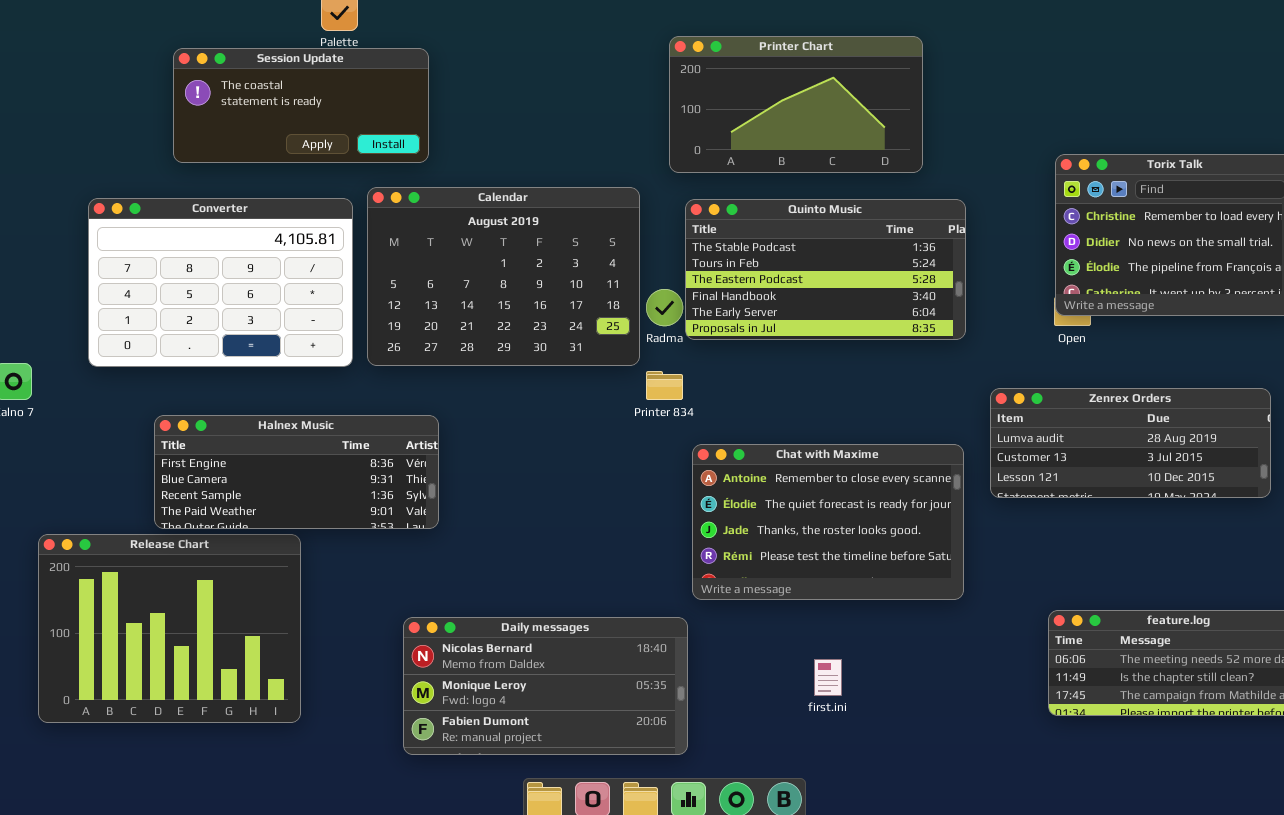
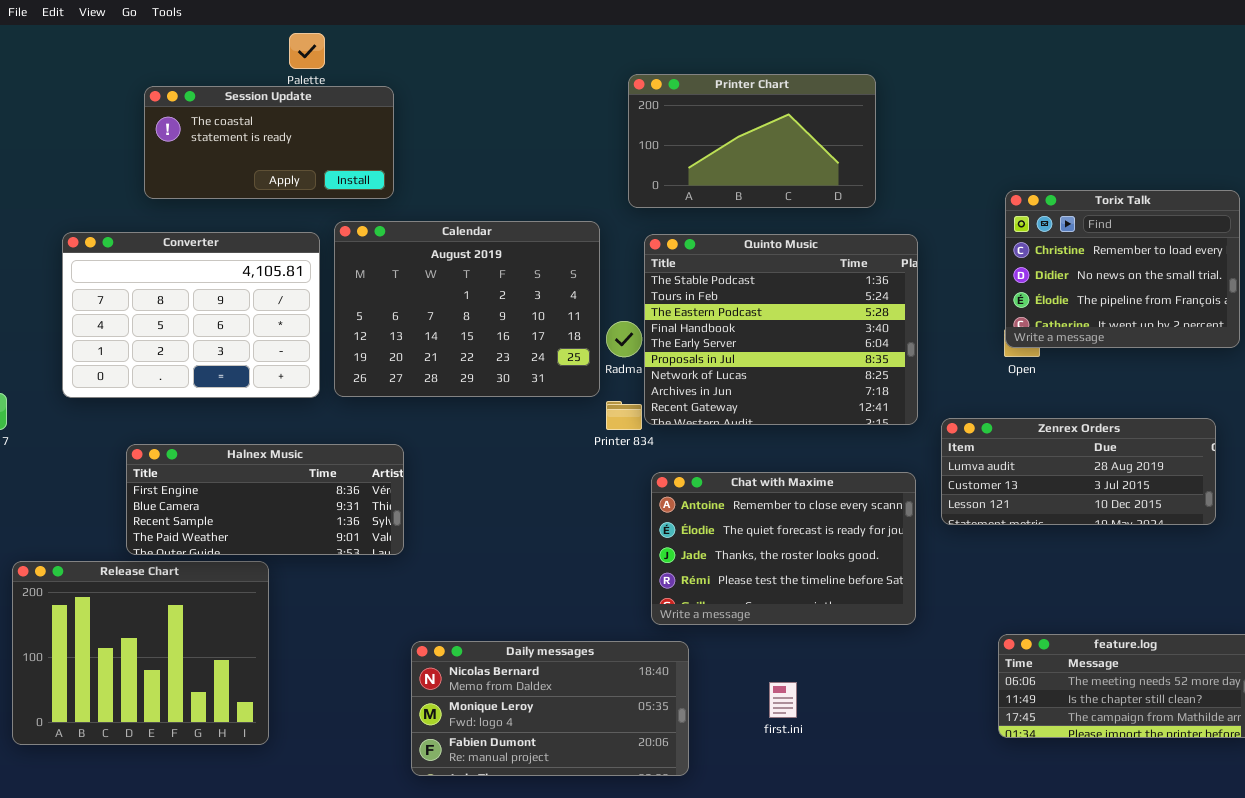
Quinto Music: [685,199,966,340] -> [644,234,918,425], resized
Daily messages: [403,617,688,755] -> [411,641,689,776], moved

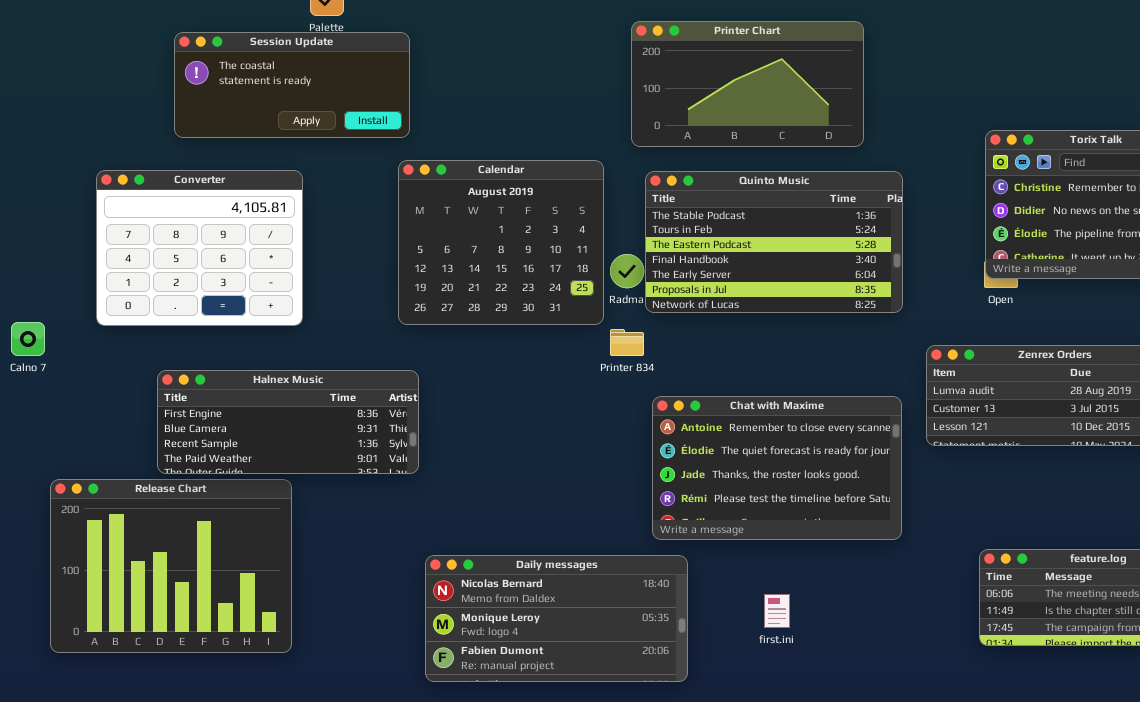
Calendar: [334,221,600,397] -> [398,160,604,325], resized
Converter: [62,232,320,398] -> [96,170,303,326], resized
Quinto Music: [644,234,918,425] -> [645,171,903,313], resized

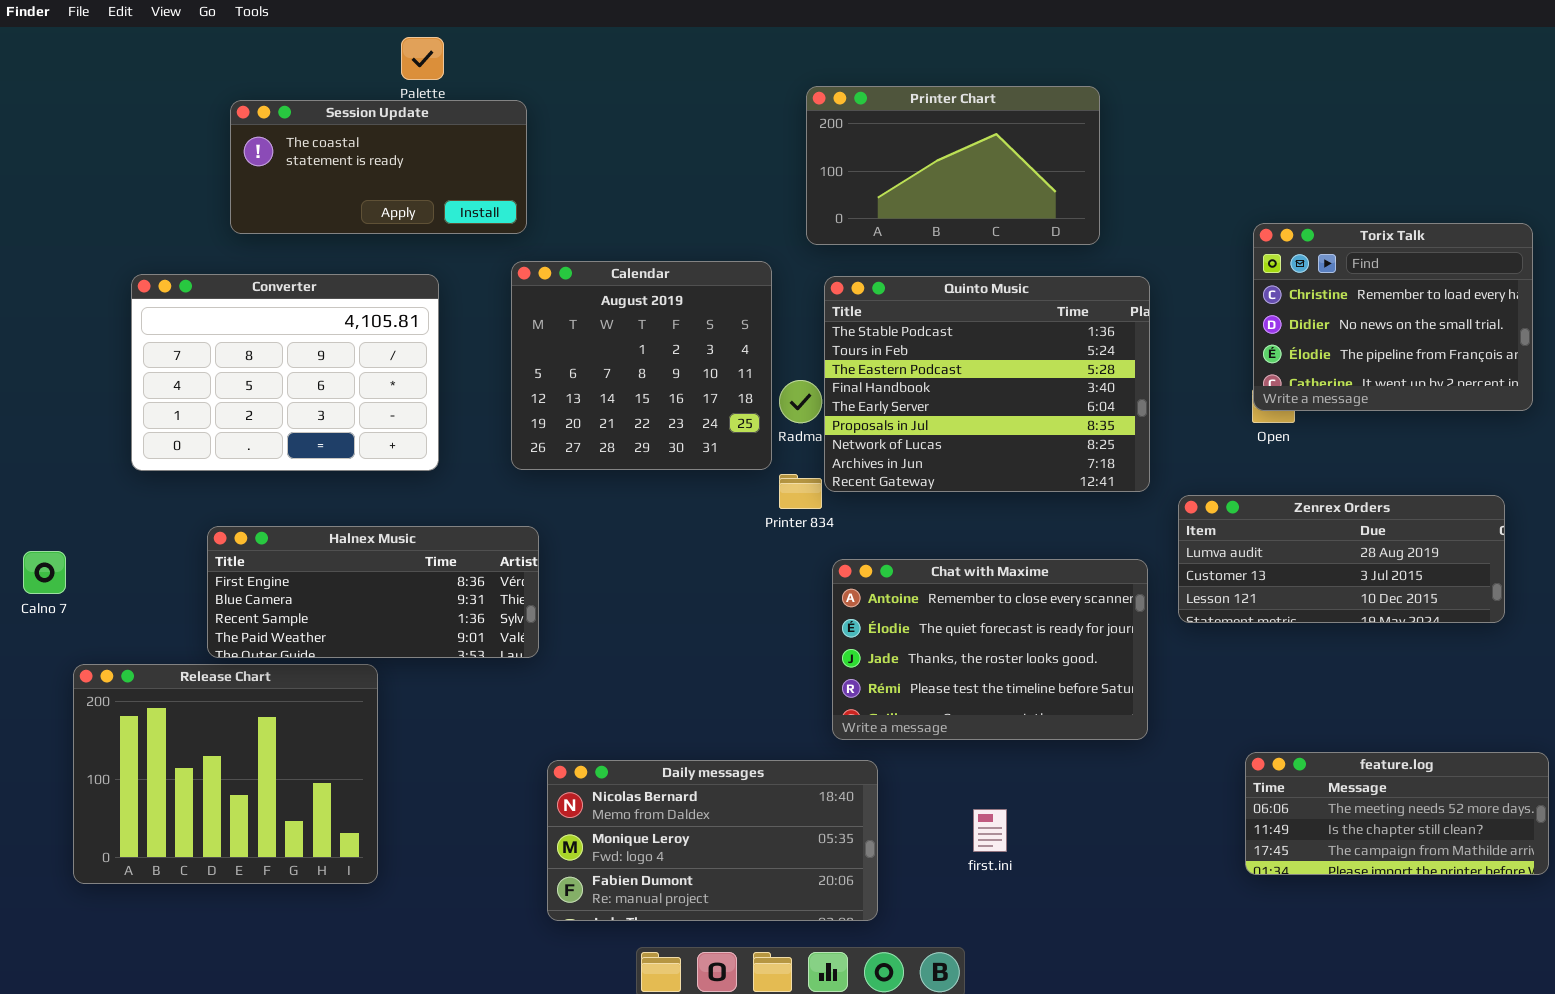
Converter: [96,170,303,326] -> [131,274,439,471], resized
Quinto Music: [645,171,903,313] -> [824,276,1150,492], resized
Calno 7: [11,322,45,356] -> [23,551,66,594], moved

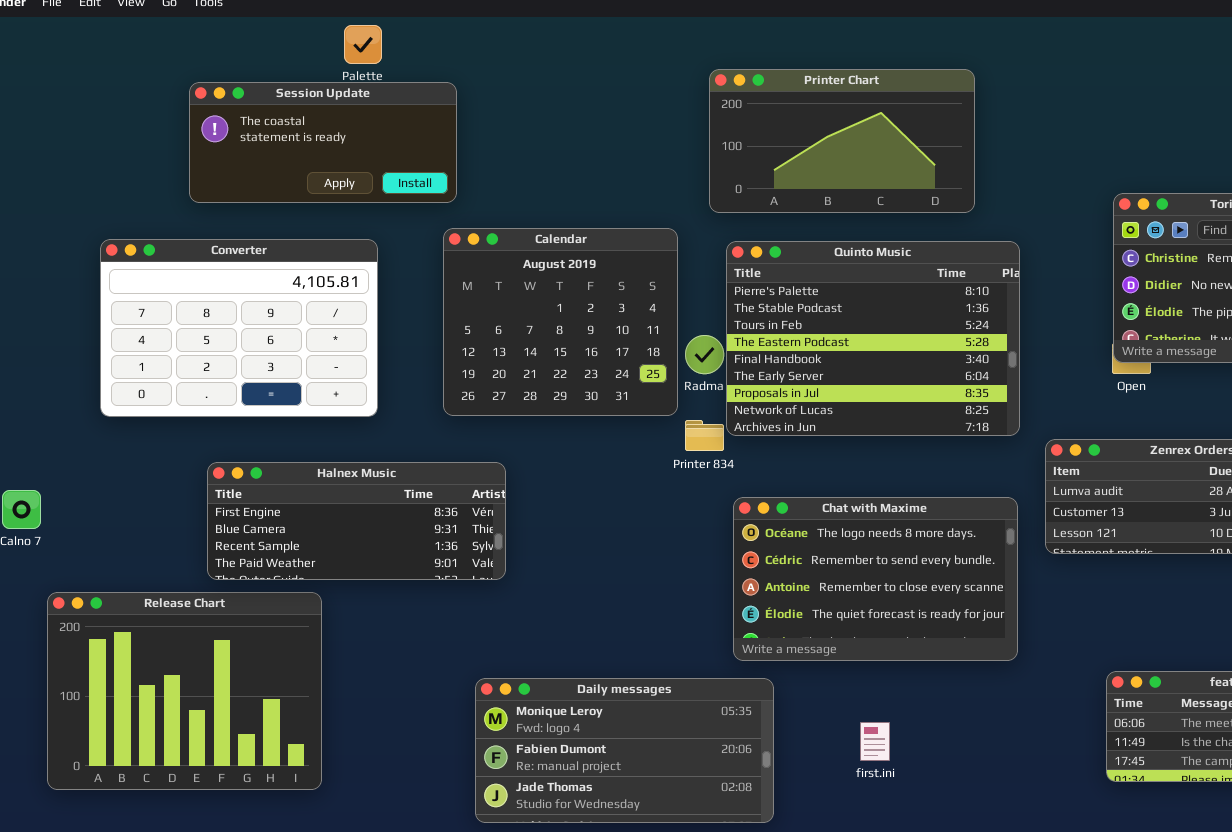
Quinto Music: [824,276,1150,492] -> [726,241,1020,436], scrolled up 1 row
Halnex Music: [207,526,539,658] -> [207,462,506,580], moved
Chat with Maxime: [832,559,1148,740] -> [733,497,1018,661], scrolled up 2 rows
Daily messages: [547,760,878,921] -> [475,678,774,823], scrolled down 1 row

